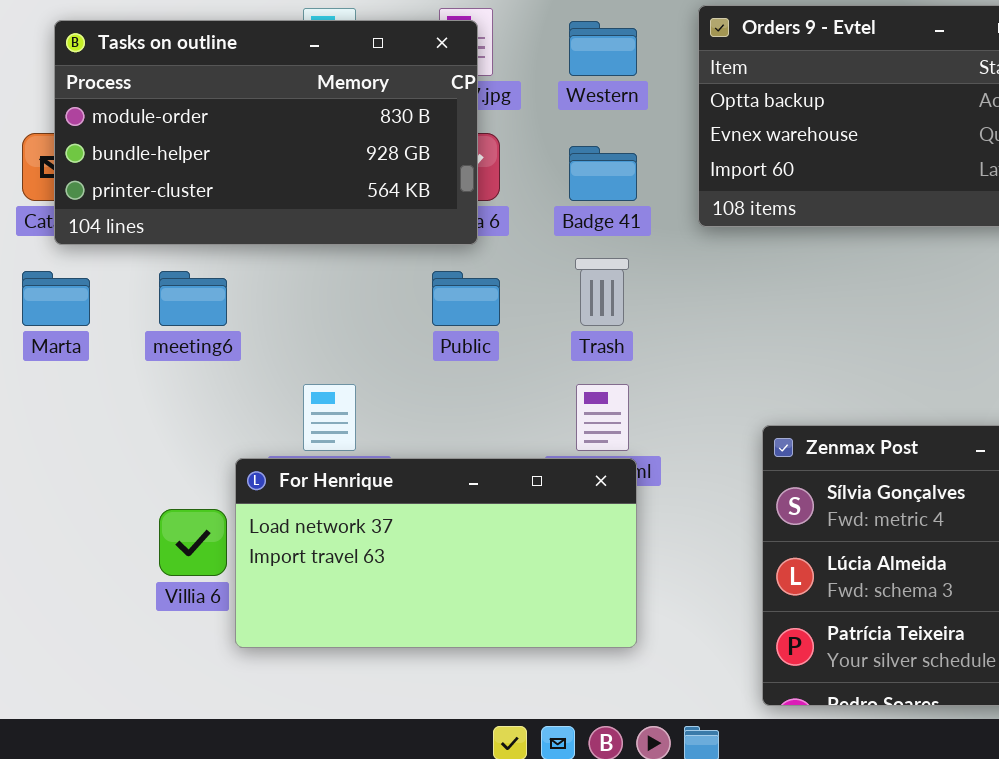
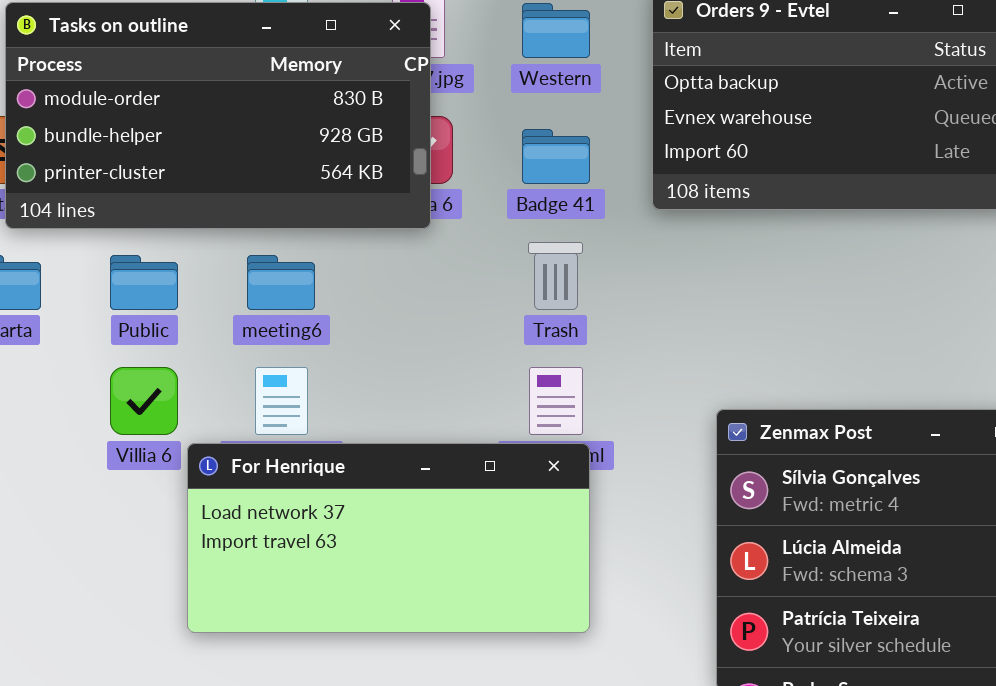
meeting6: [159,271,227,326] -> [247,255,315,310], moved
Public: [432,271,500,326] -> [110,255,178,310], moved
Villia 6: [159,509,227,576] -> [110,367,178,435], moved

